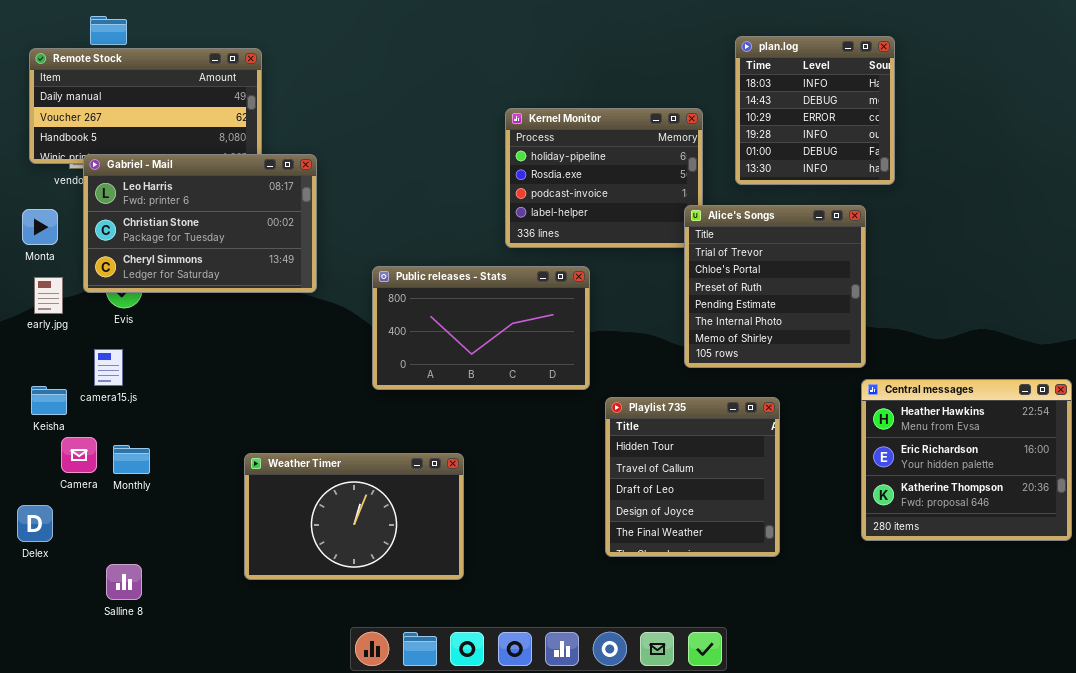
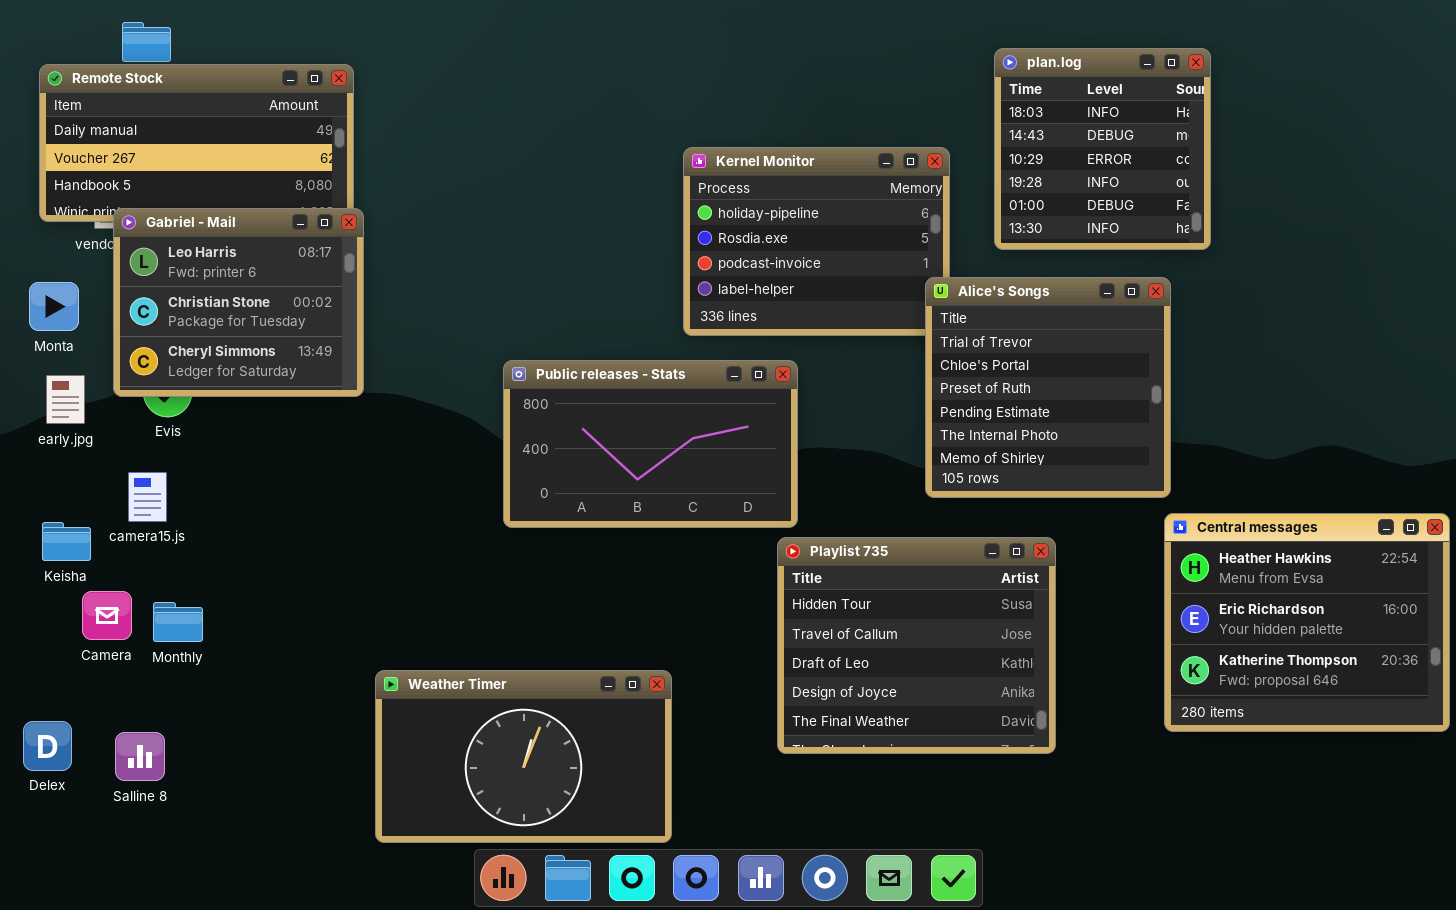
Gabriel - Mail: [83,154,317,293] -> [113,208,364,397], resized
Playlist 735: [605,397,780,557] -> [777,537,1056,754], resized
Weather Timer: [244,453,464,580] -> [375,670,672,843], moved
Delex: [17,505,53,542] -> [23,721,72,771], moved
Salline 8: [106,564,142,600] -> [115,732,165,781], moved

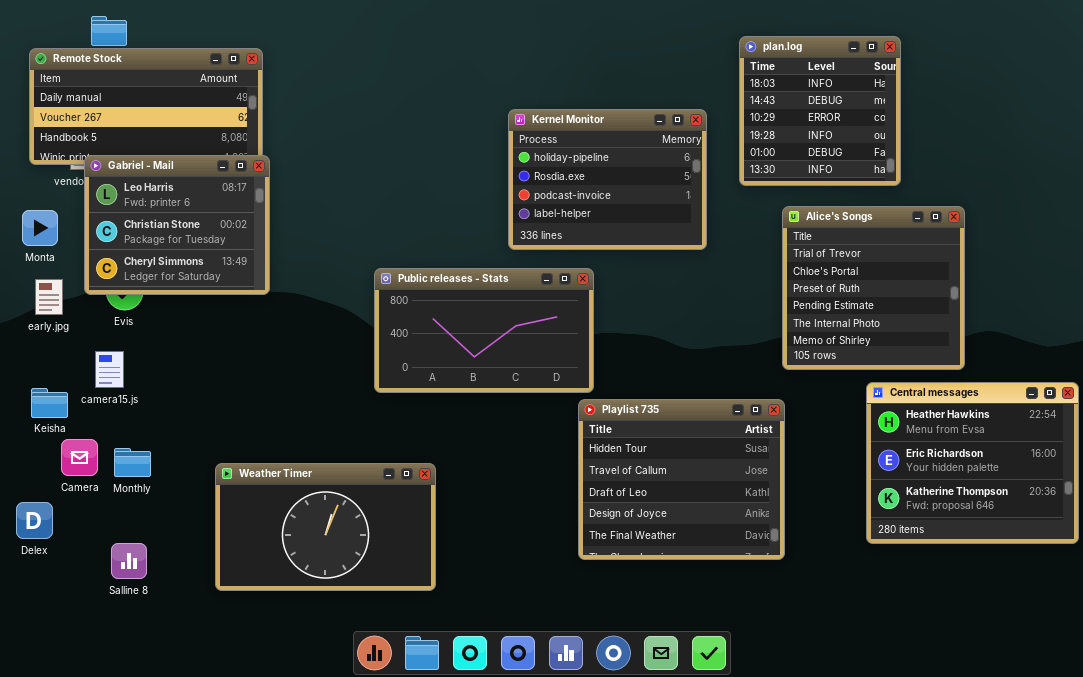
Alice's Songs: [925,277,1171,498] -> [782,206,965,370], moved
Weather Timer: [375,670,672,843] -> [215,463,436,591], moved
Delex: [23,721,72,771] -> [16,502,53,539], moved
Salline 8: [115,732,165,781] -> [111,543,147,579], moved

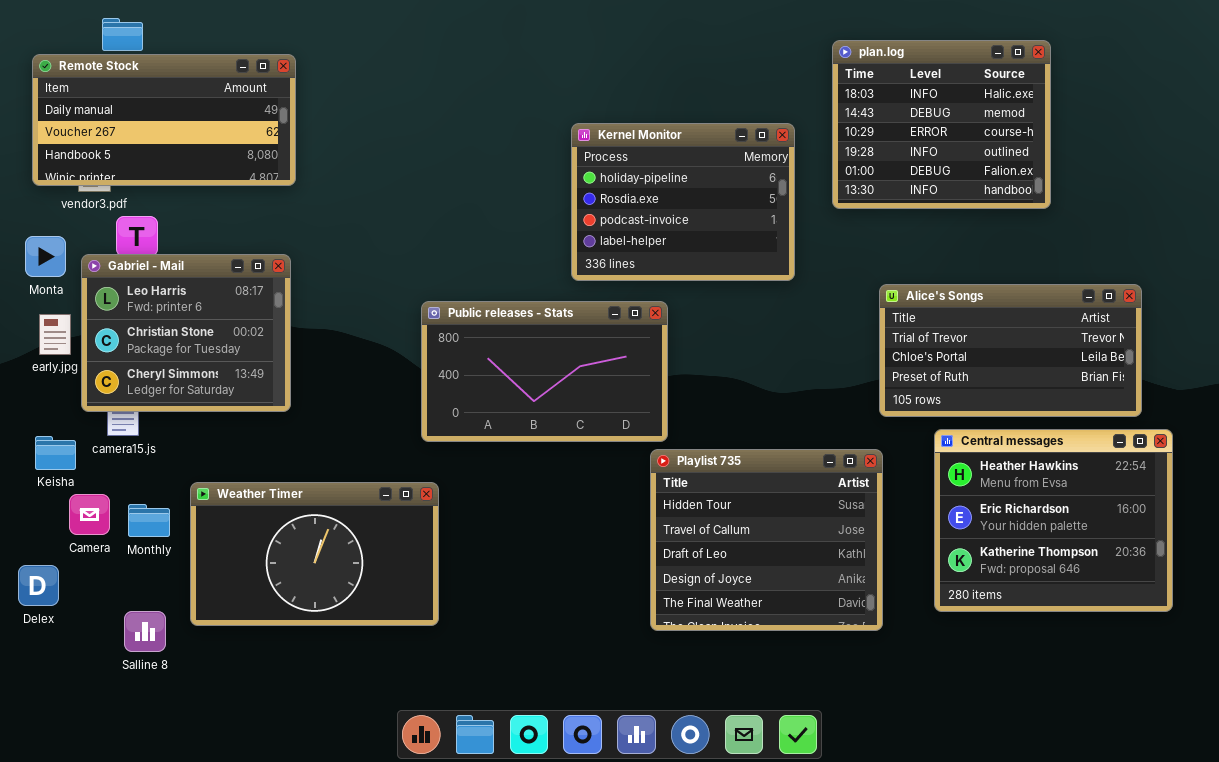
plan.log: [739,36,901,186] -> [832,40,1051,209], resized
Gabriel - Mail: [84,155,270,295] -> [81,254,291,412], moved
Alice's Songs: [782,206,965,370] -> [879,284,1142,417], resized
Central messages: [866,382,1079,544] -> [934,429,1173,612], moved
Weather Timer: [215,463,436,591] -> [190,482,439,626], moved

